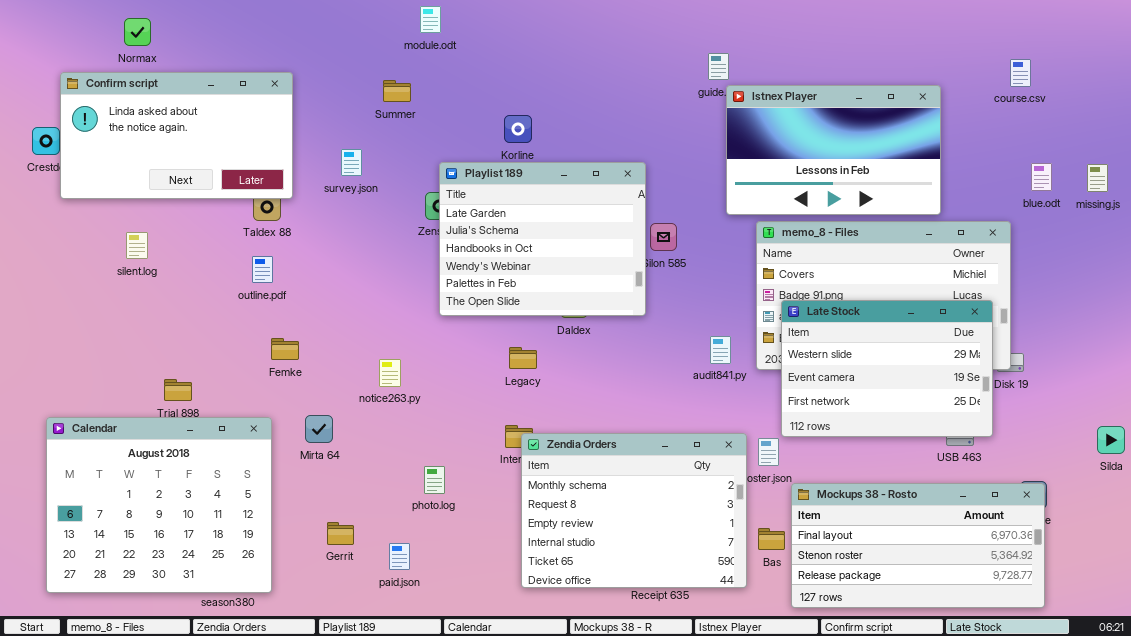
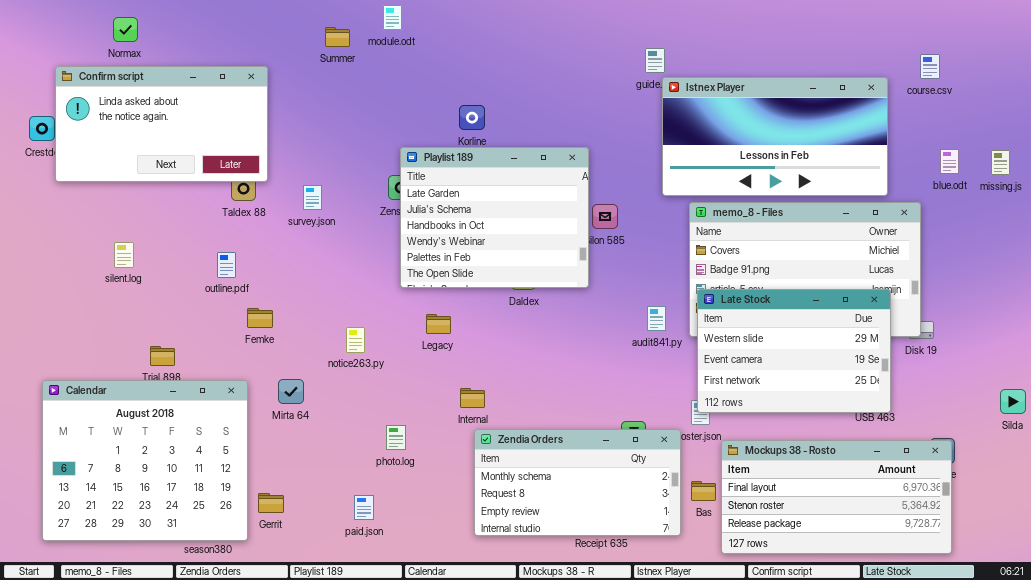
Summer: [383,80,411,102] -> [325,27,350,47], moved
Istnex Player: [726,85,941,215] -> [662,77,888,196], resized
survey.json: [341,149,362,176] -> [303,185,322,210], moved
silent.log: [126,232,148,259] -> [114,242,134,268], moved
outline.pdf: [252,256,273,283] -> [217,252,236,278], moved
Late Stock: [781,300,993,437] -> [697,289,891,413], moved
Legacy: [509,347,537,369] -> [426,314,451,334], moved
Zendia Orders: [521,433,747,588] -> [474,429,681,536], resized
Gerrit: [327,522,354,545] -> [258,493,284,513], moved

